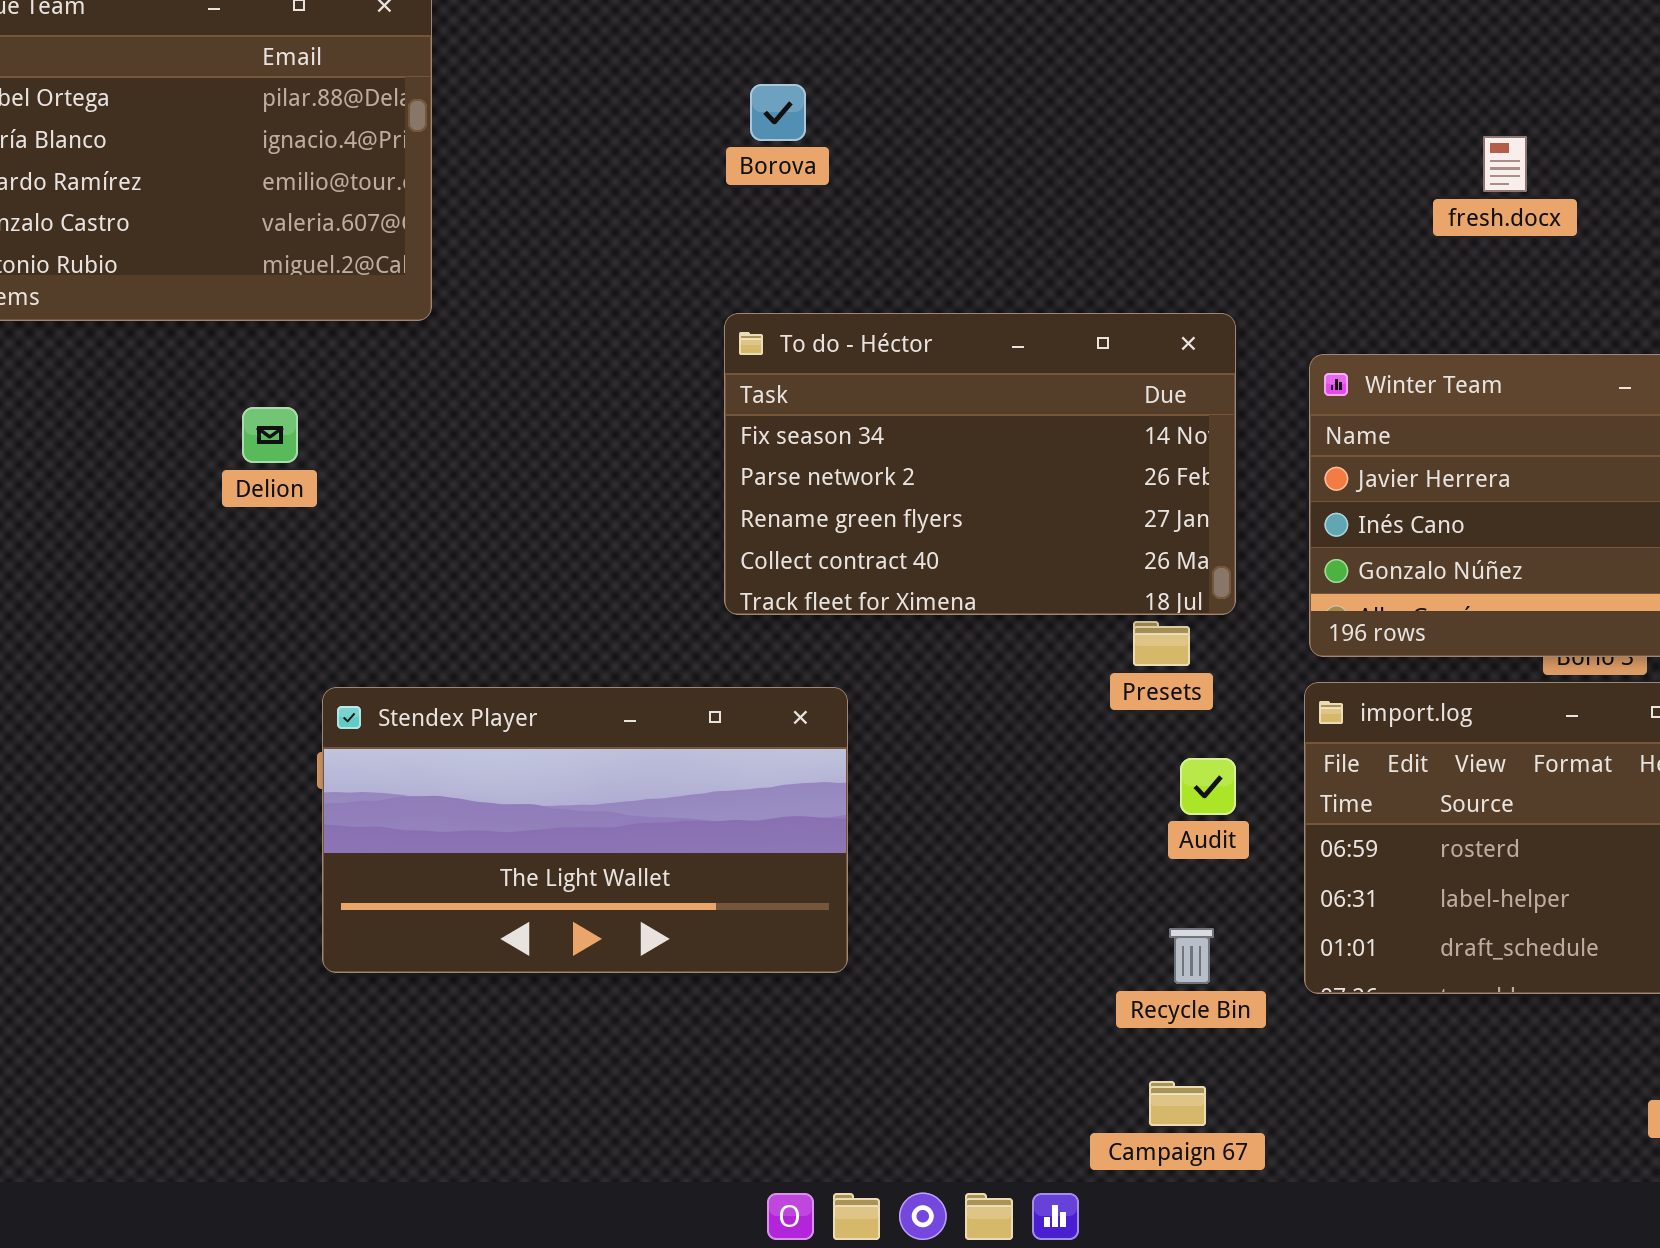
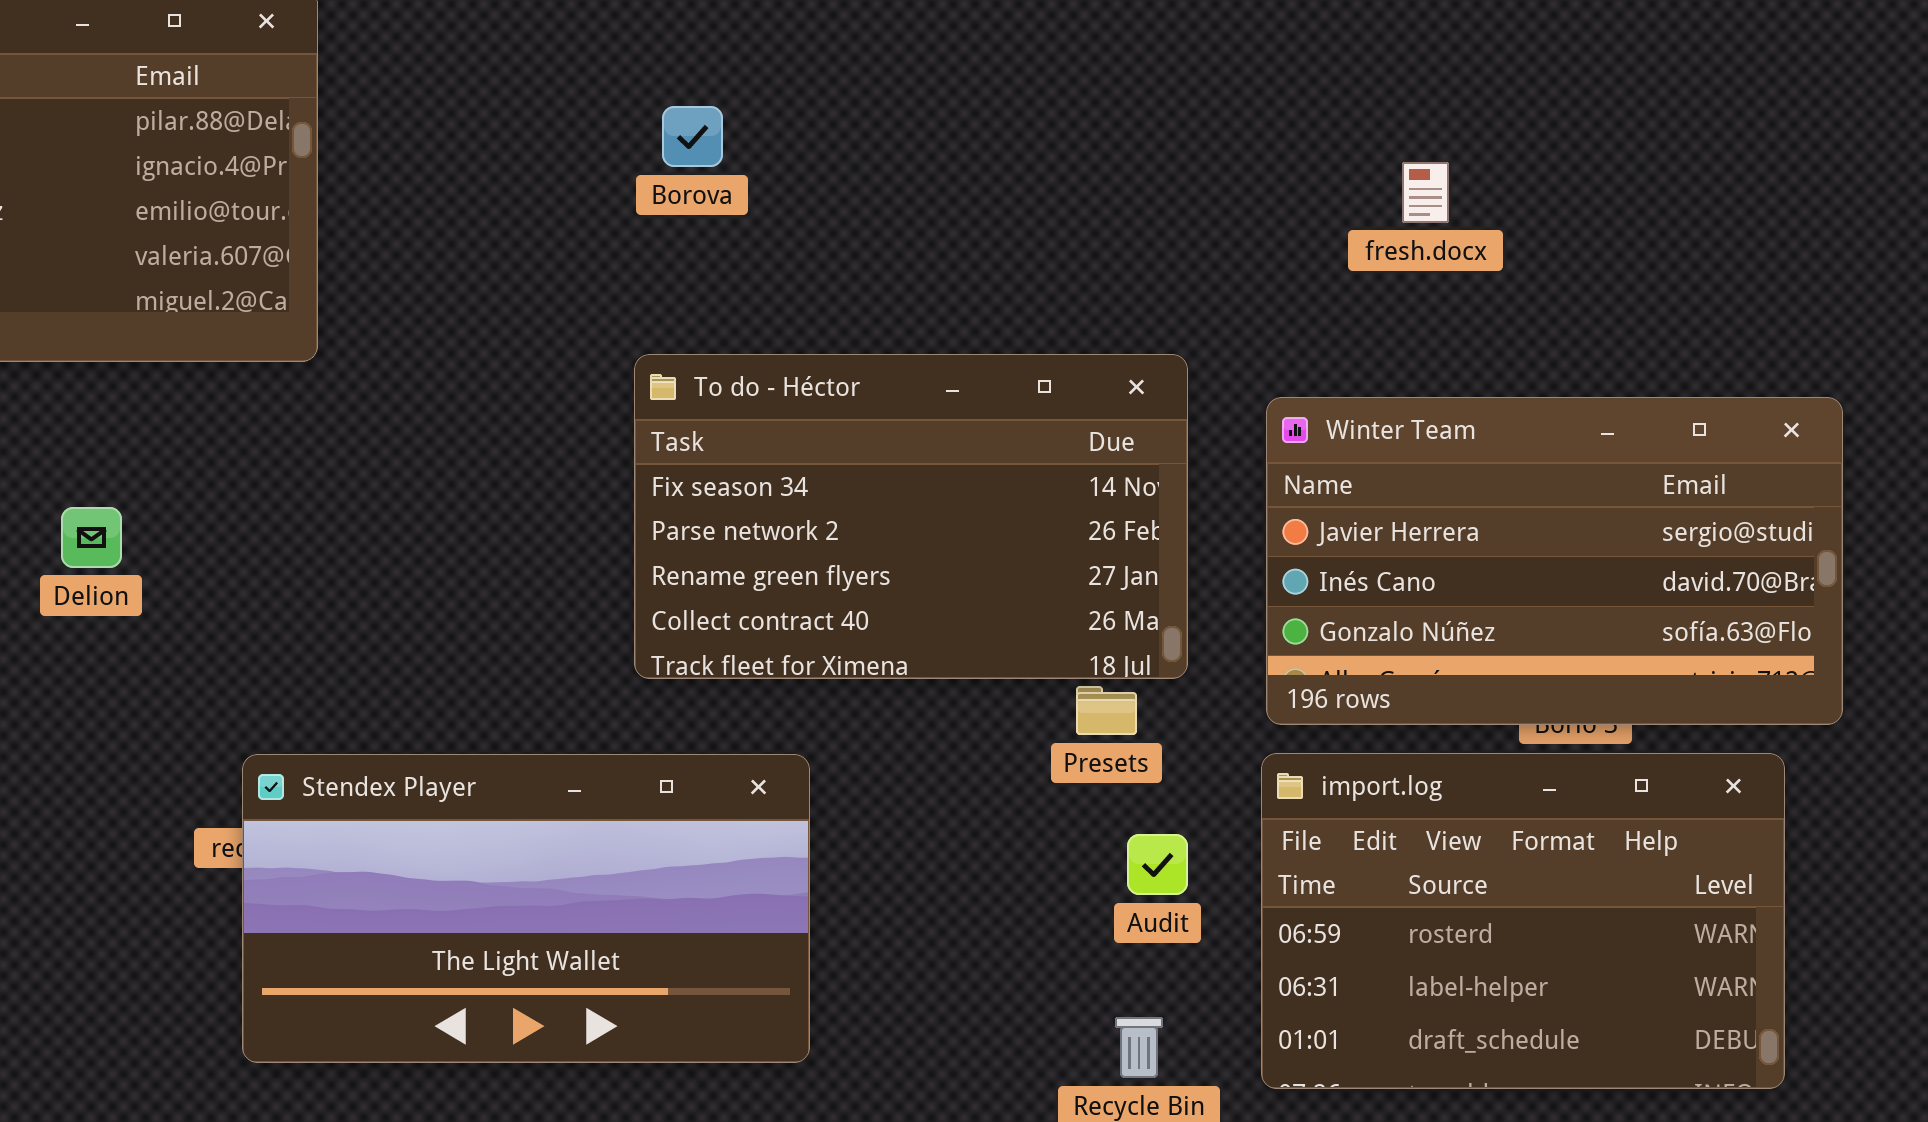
fresh.docx: [1483,136,1527,192] -> [1402,162,1449,223], moved
Delion: [242,407,298,463] -> [61,507,122,568], moved
Stendex Player: [322,687,848,973] -> [242,754,810,1063], moved

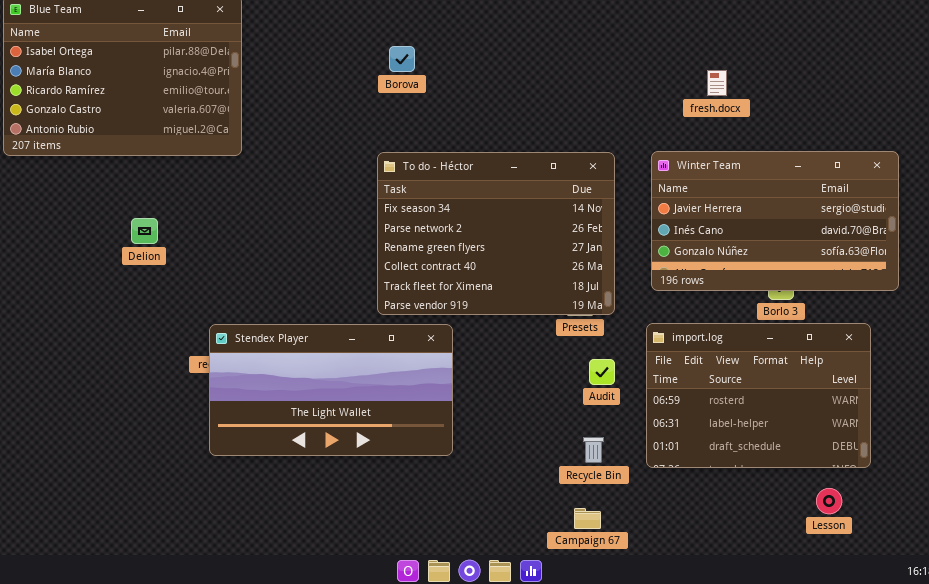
To do - Héctor: [634,354,1188,679] -> [377,152,615,315], resized
Winter Team: [1266,397,1843,725] -> [651,151,899,291], moved

